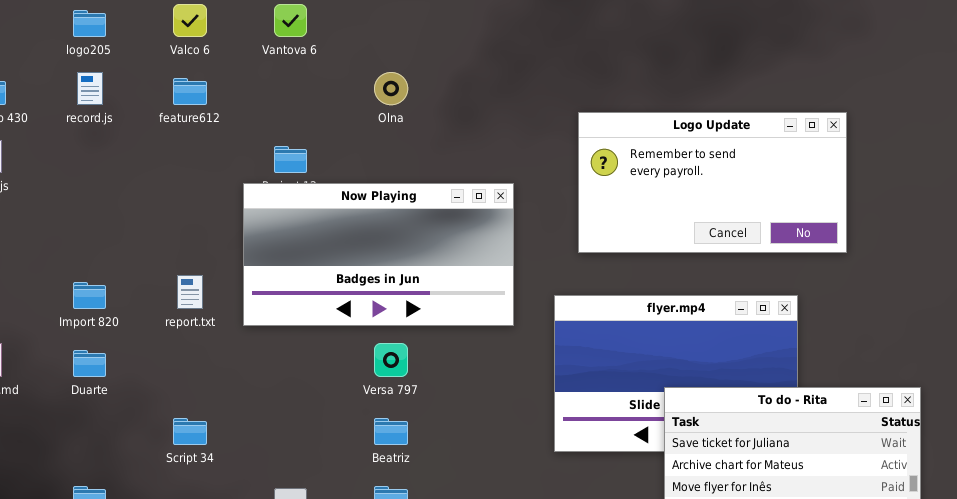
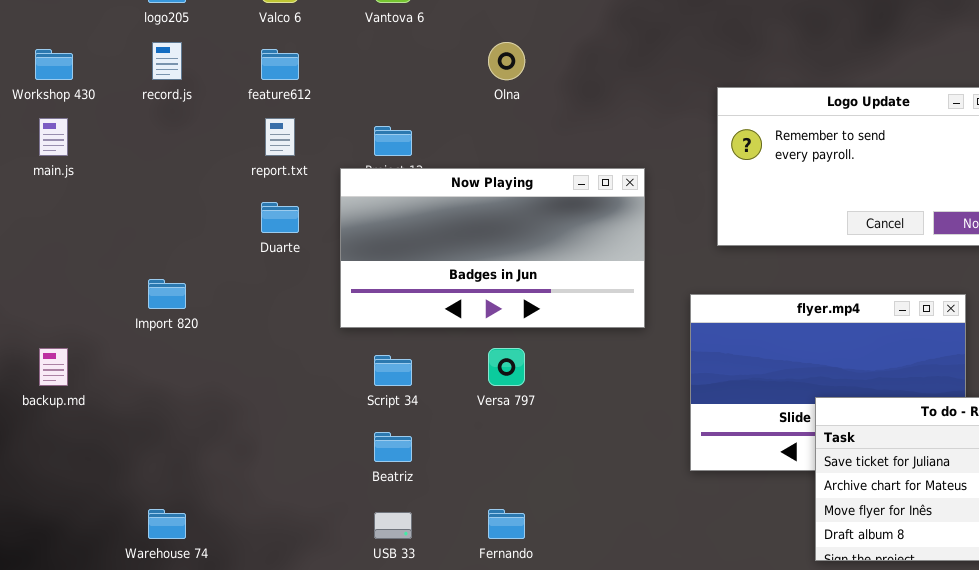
report.txt: [177,275,203,309] -> [265,118,295,156], moved
Duarte: [73,350,106,377] -> [261,202,299,233], moved
Script 34: [173,418,207,445] -> [374,355,412,386], moved
Beatriz: [374,418,408,445] -> [374,432,412,462], moved

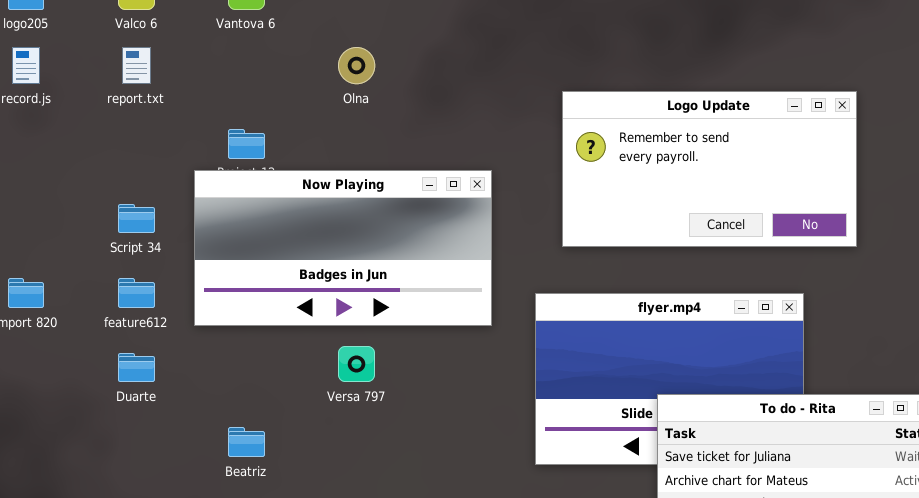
feature612: [261,49,299,80] -> [118,278,155,308], moved
report.txt: [265,118,295,156] -> [122,47,151,84], moved
Duarte: [261,202,299,233] -> [118,353,155,382], moved
Script 34: [374,355,412,386] -> [118,204,155,233], moved

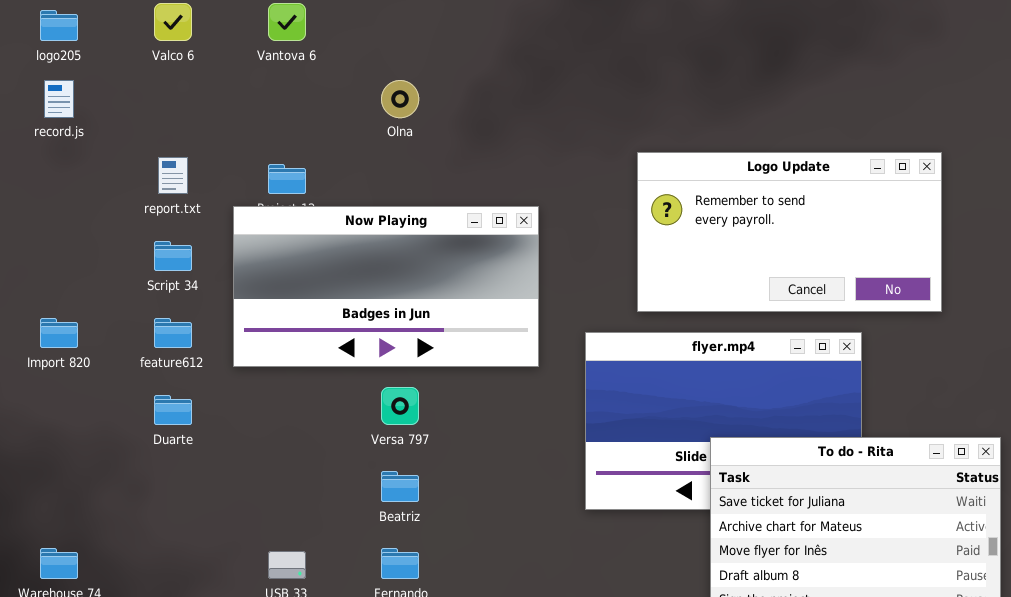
report.txt: [122,47,151,84] -> [158,157,188,194], moved
Logo Update: [562,91,857,247] -> [637,152,942,312], moved
Beatriz: [228,427,265,457] -> [381,471,419,502], moved

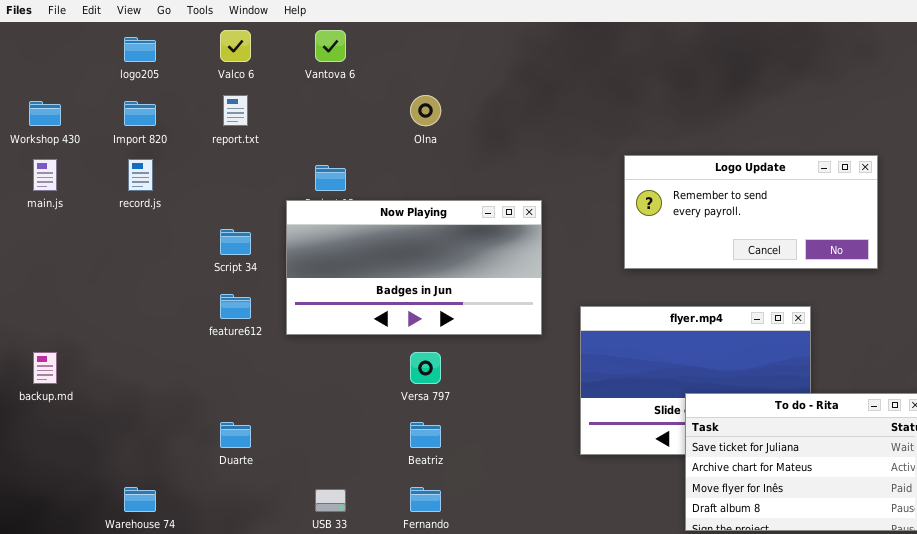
record.js: [44,80,74,118] -> [128,159,153,191], moved
Logo Update: [637,152,942,312] -> [624,155,878,269], resized
report.txt: [158,157,188,194] -> [223,95,248,126], moved
Import 820: [40,318,78,348] -> [124,101,156,126], moved
Duarte: [154,395,192,425] -> [220,422,251,448], moved

